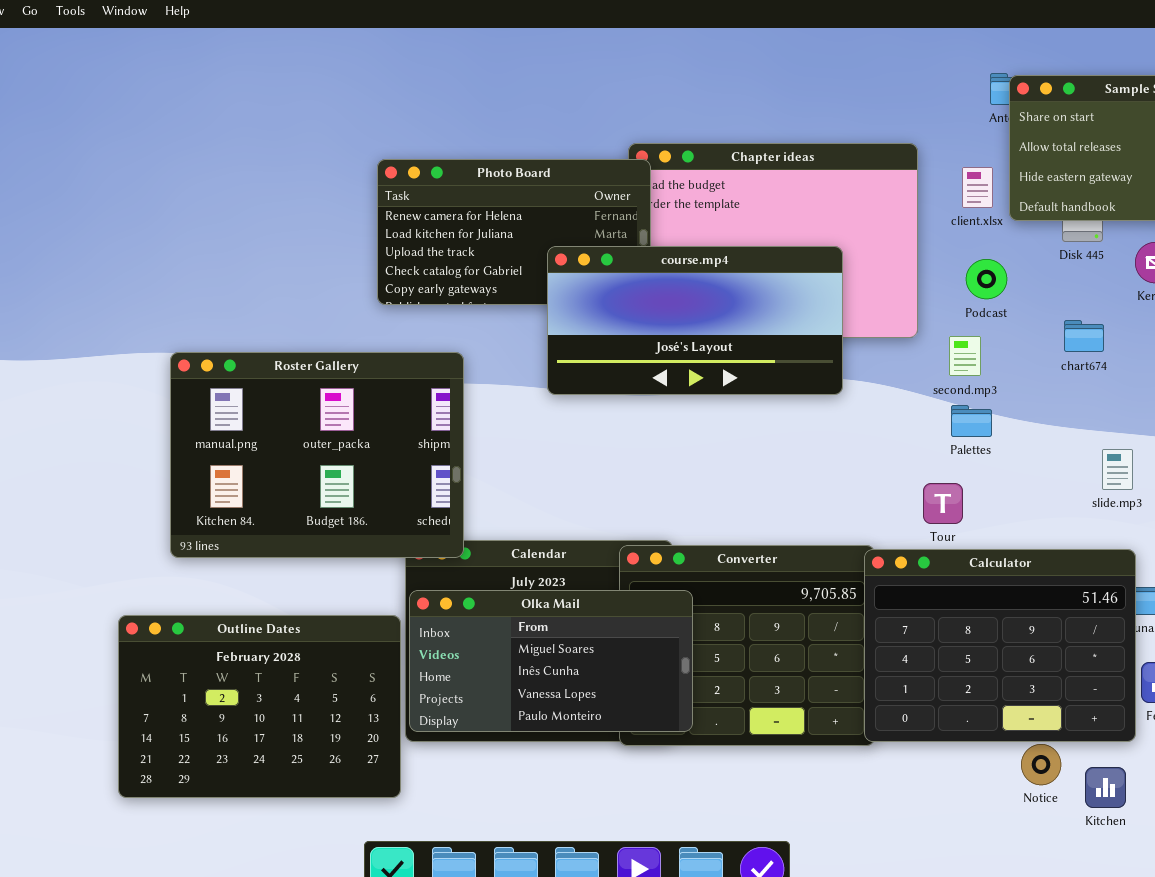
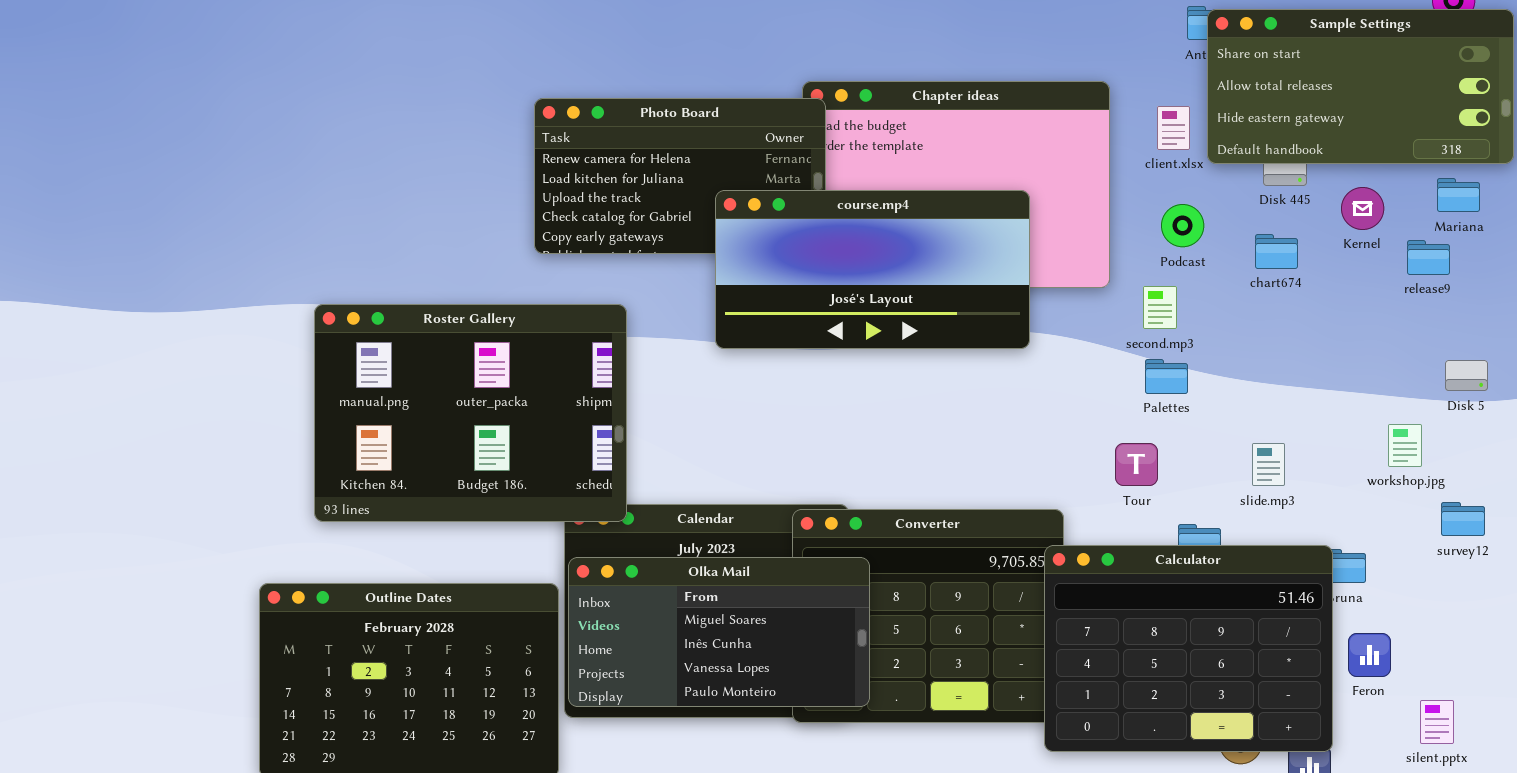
chart674: [1064,320,1104,352] -> [1255,234,1298,269], moved
slide.mp3: [1102,449,1133,490] -> [1252,443,1285,486], moved
Calculator: [864,549,1136,742] -> [1044,545,1333,752], moved

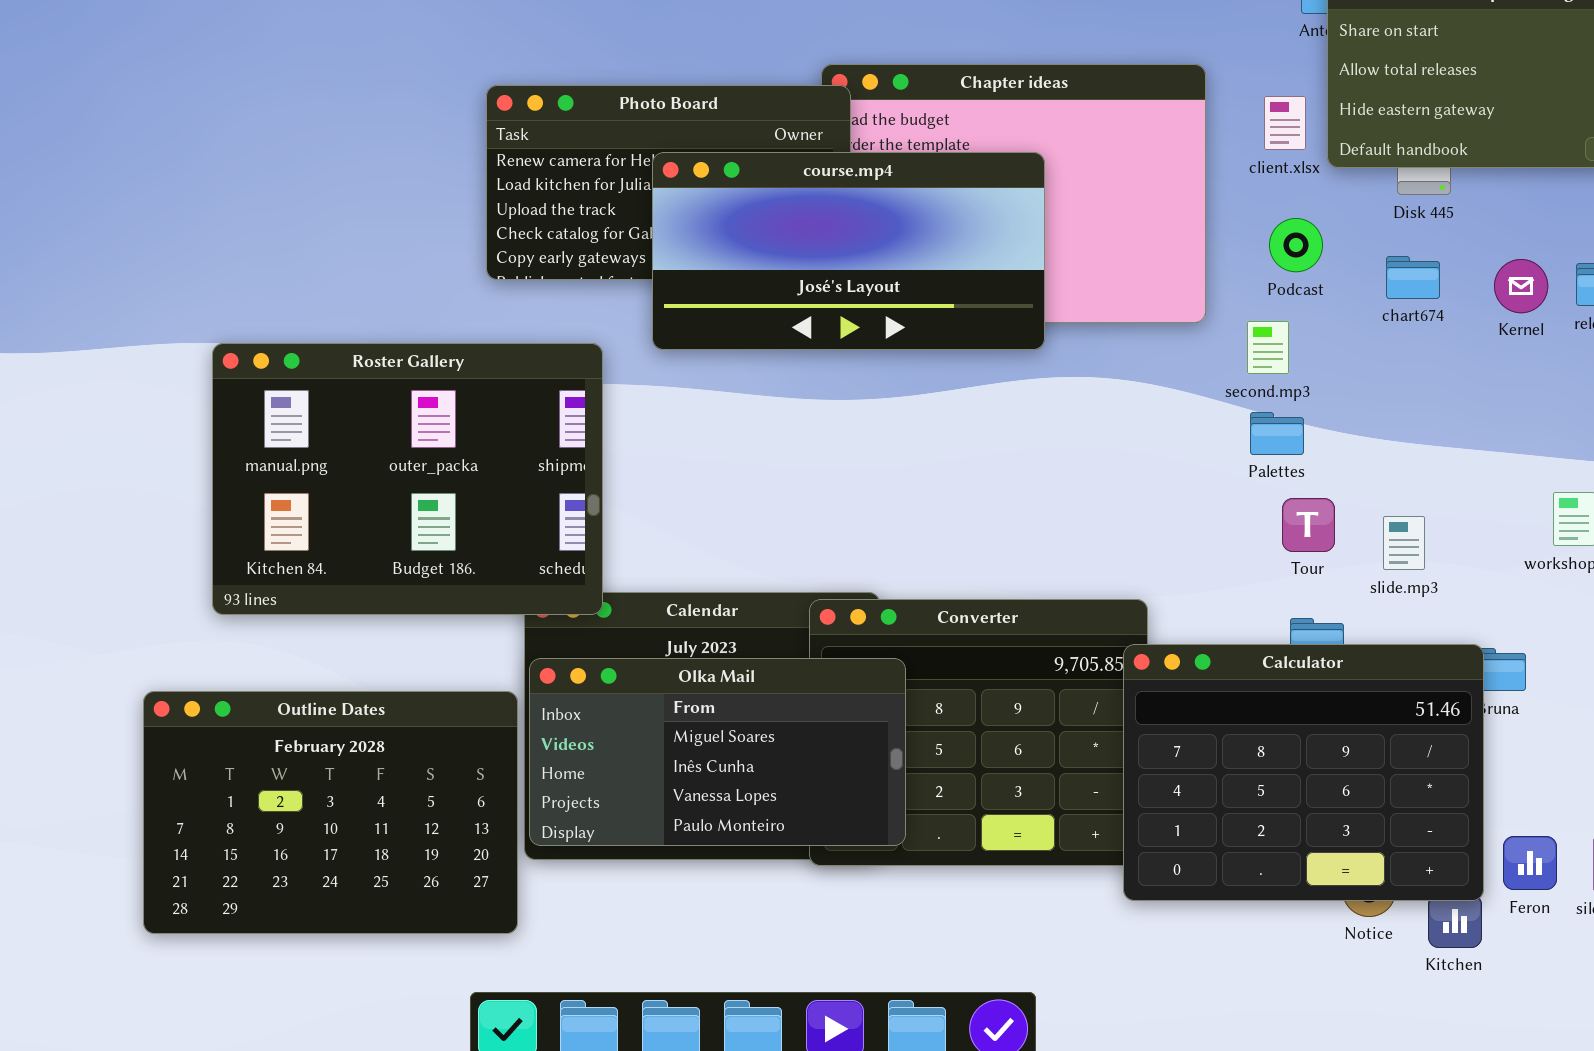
Kernel: [1341,187,1384,230] -> [1494,259,1548,313], moved
course.mp4: [715,190,1030,349] -> [652,152,1045,350], moved
Tour: [1115,443,1158,486] -> [1282,498,1335,552], moved
Feron: [1348,633,1391,677] -> [1503,836,1557,890], moved

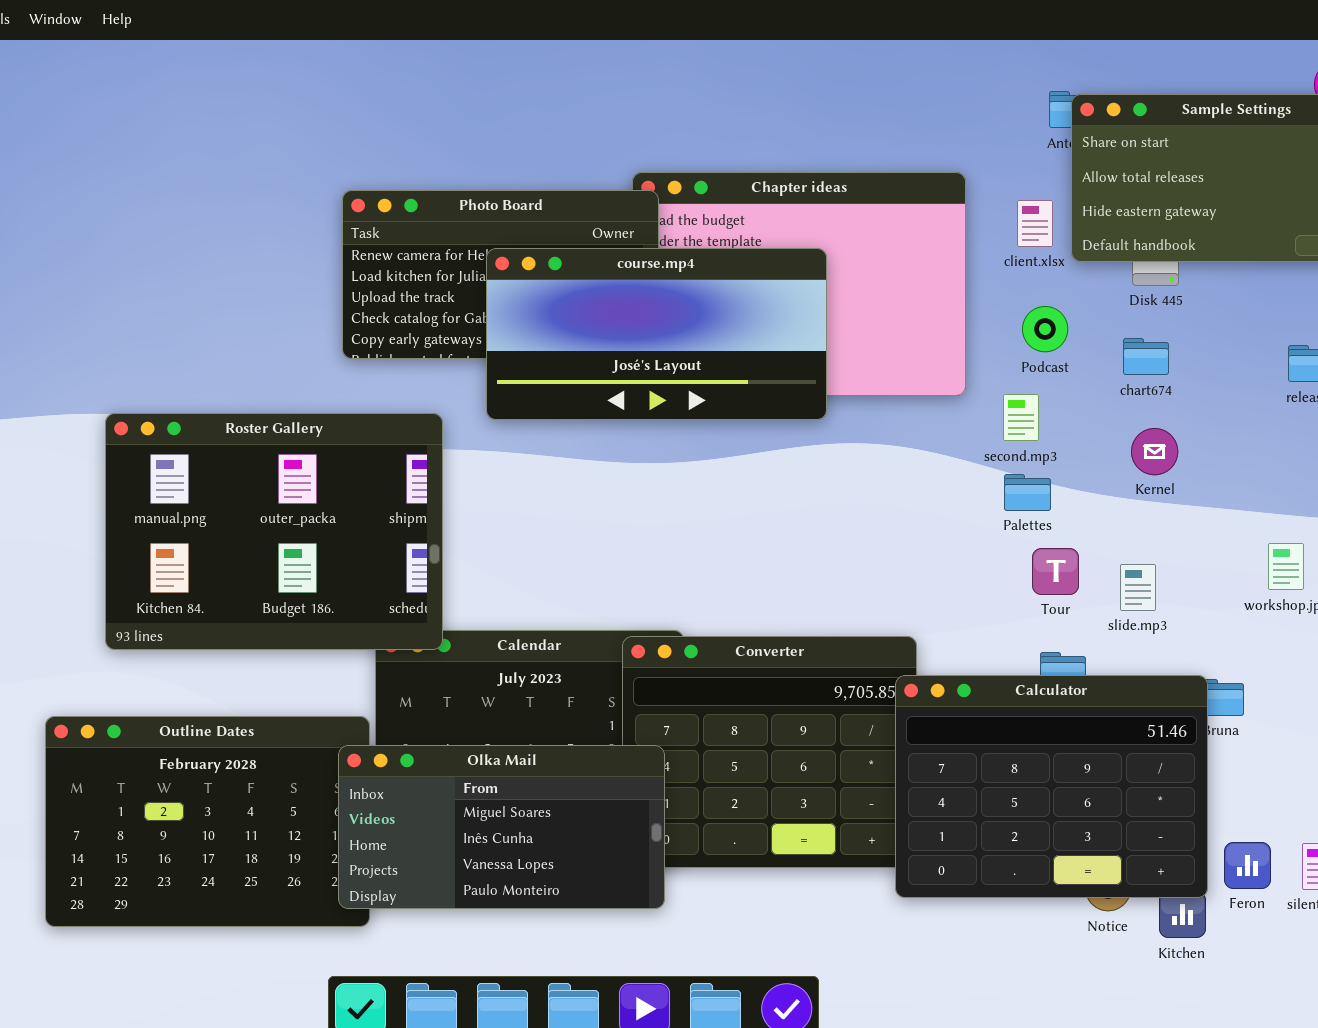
Kernel: [1494,259,1548,313] -> [1131,428,1178,475], moved
Olka Mail: [529,658,906,846] -> [338,745,665,909], moved

